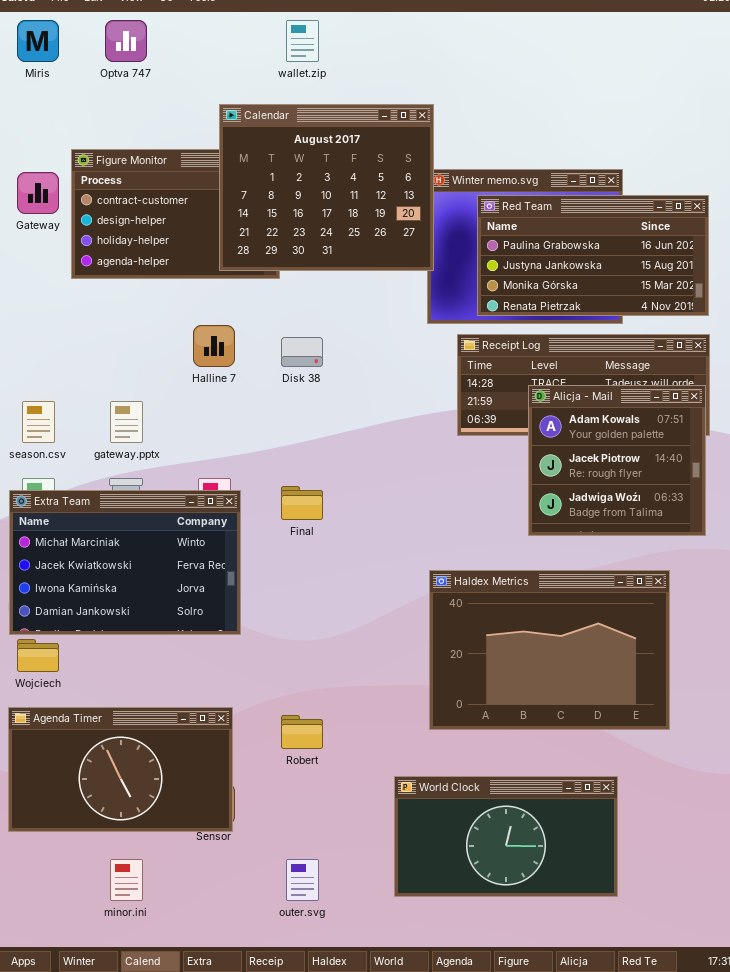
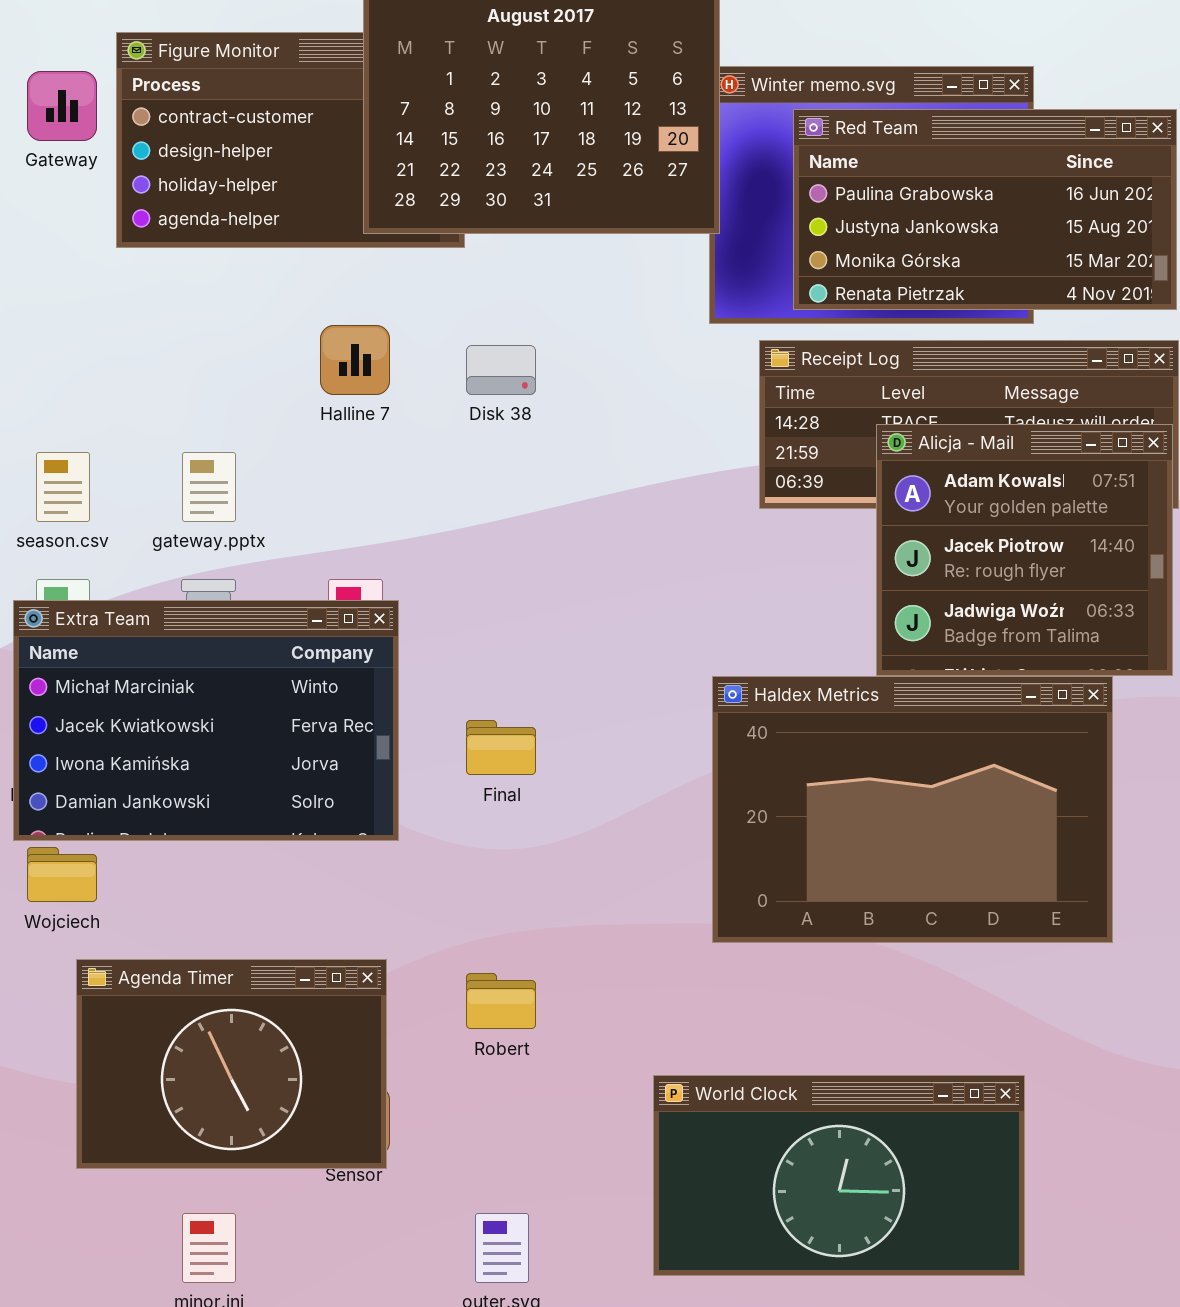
Final: [281,486,323,520] -> [466,720,536,775], moved
Haldex Metrics: [429,570,670,730] -> [712,676,1113,943], moved
Agenda Timer: [8,707,233,832] -> [76,959,387,1169], resized

